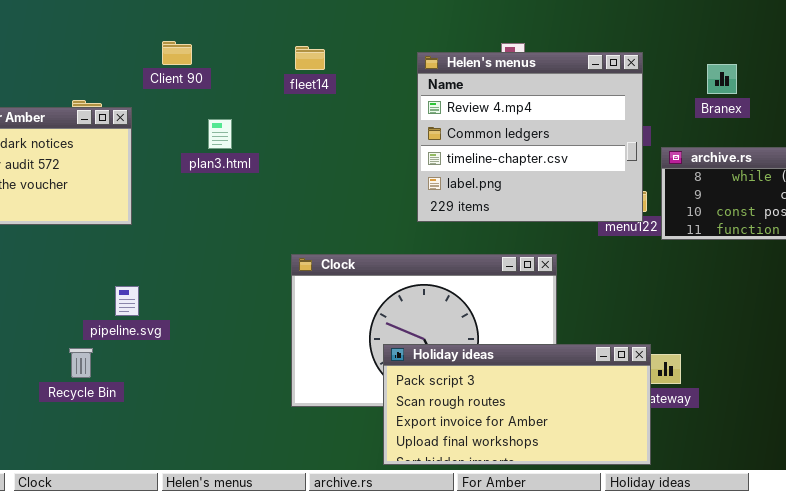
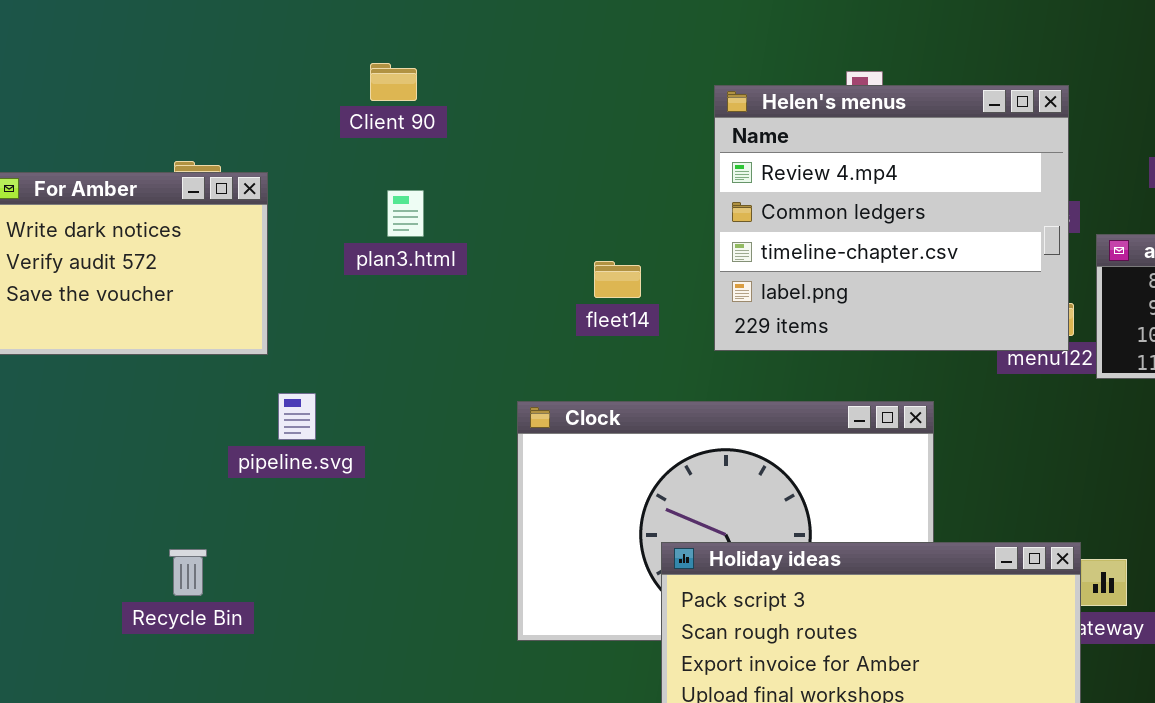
Client 90: [162,41,192,65] -> [370,63,417,101], moved
fleet14: [295,46,325,70] -> [594,261,641,298], moved
pipeline.svg: [115,286,139,316] -> [278,393,316,440], moved

